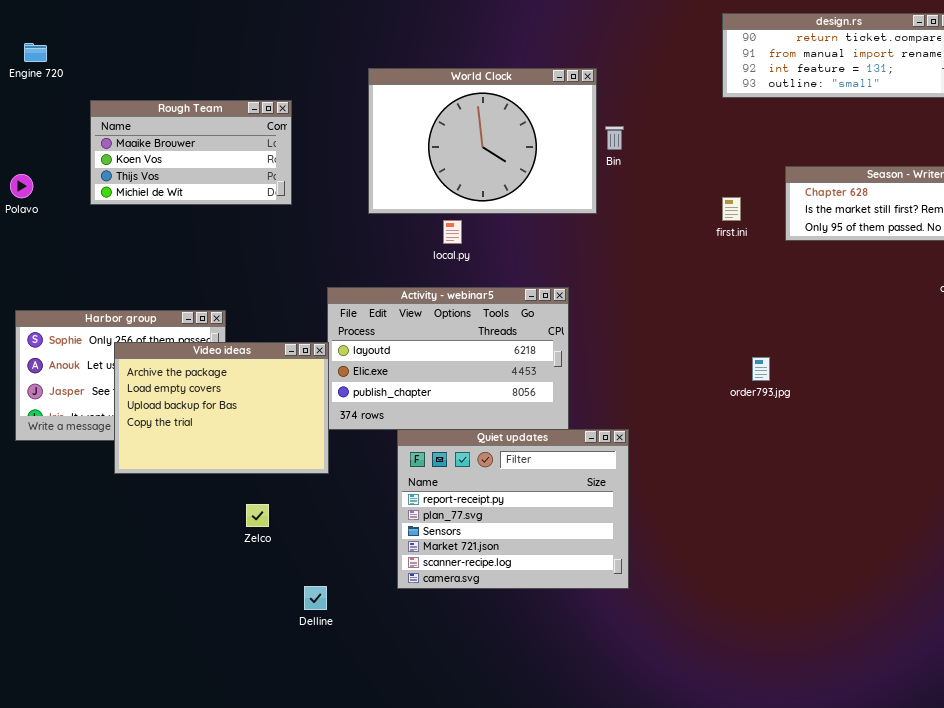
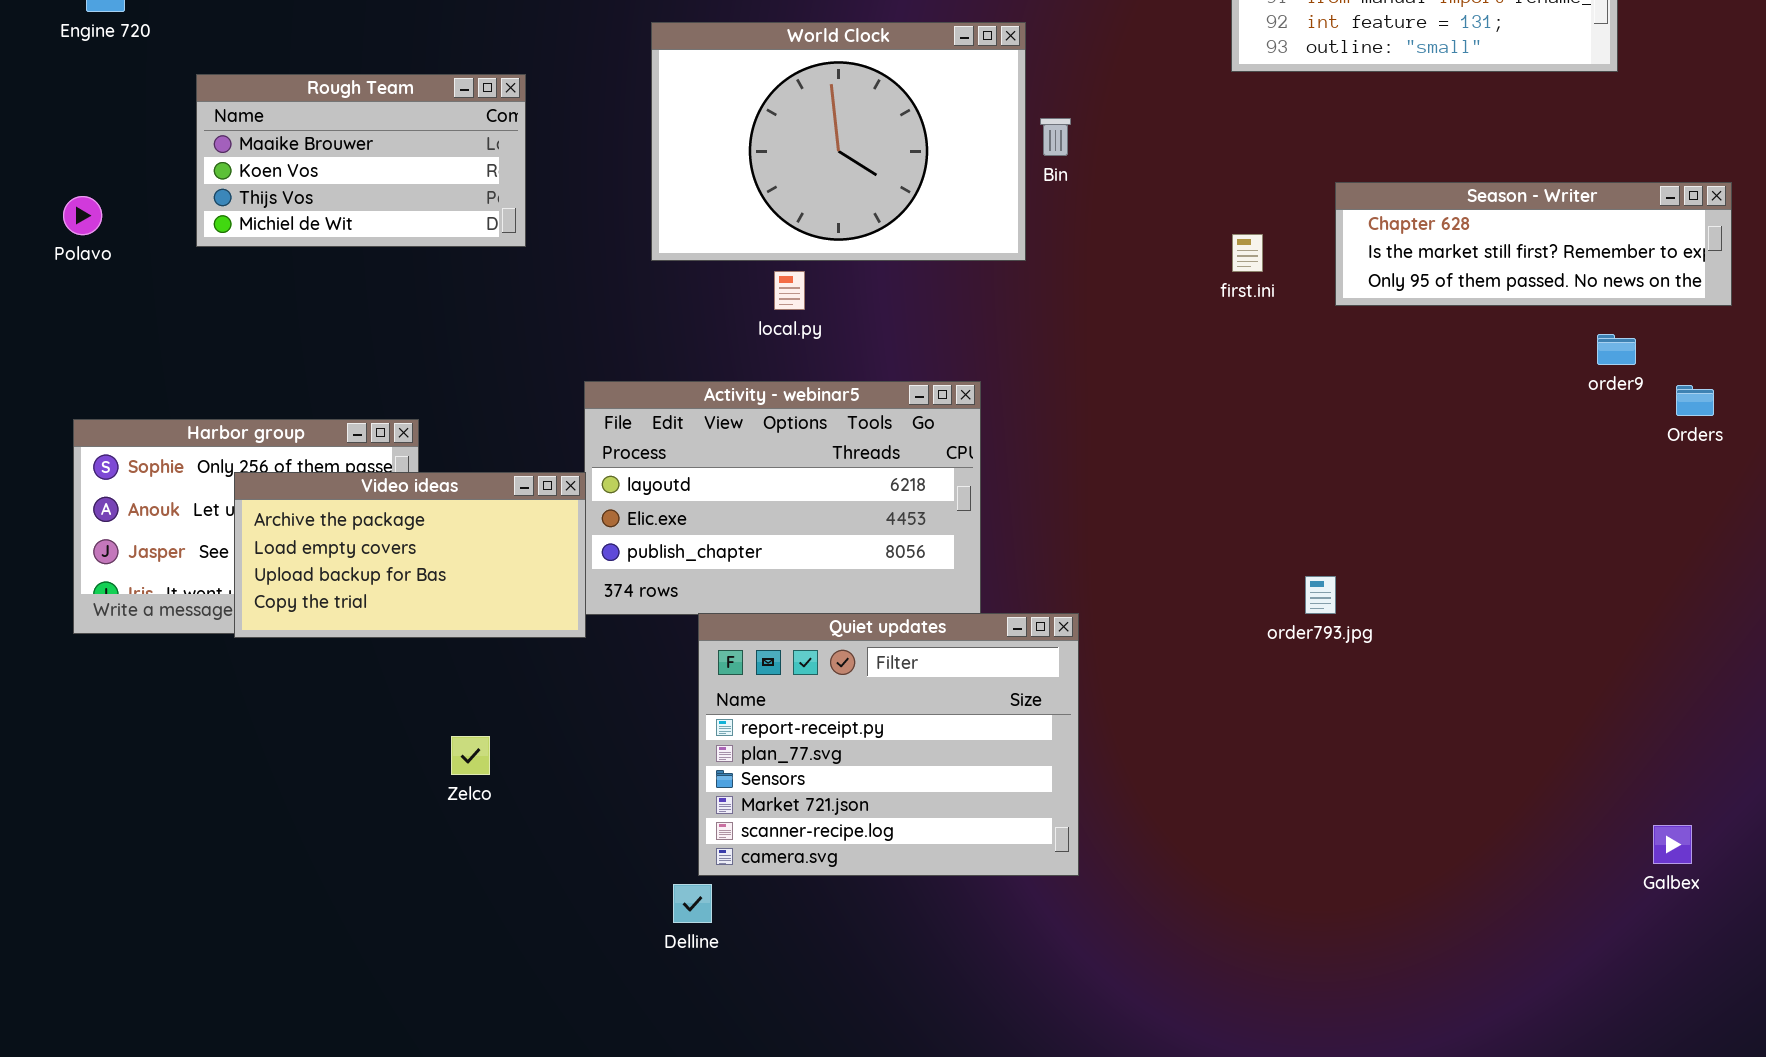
Video ideas: [114,342,329,474] -> [234,472,586,638], resized
order793.jpg: [752,357,770,381] -> [1305,576,1336,614], moved
Delline: [304,586,327,610] -> [673,884,712,923], moved

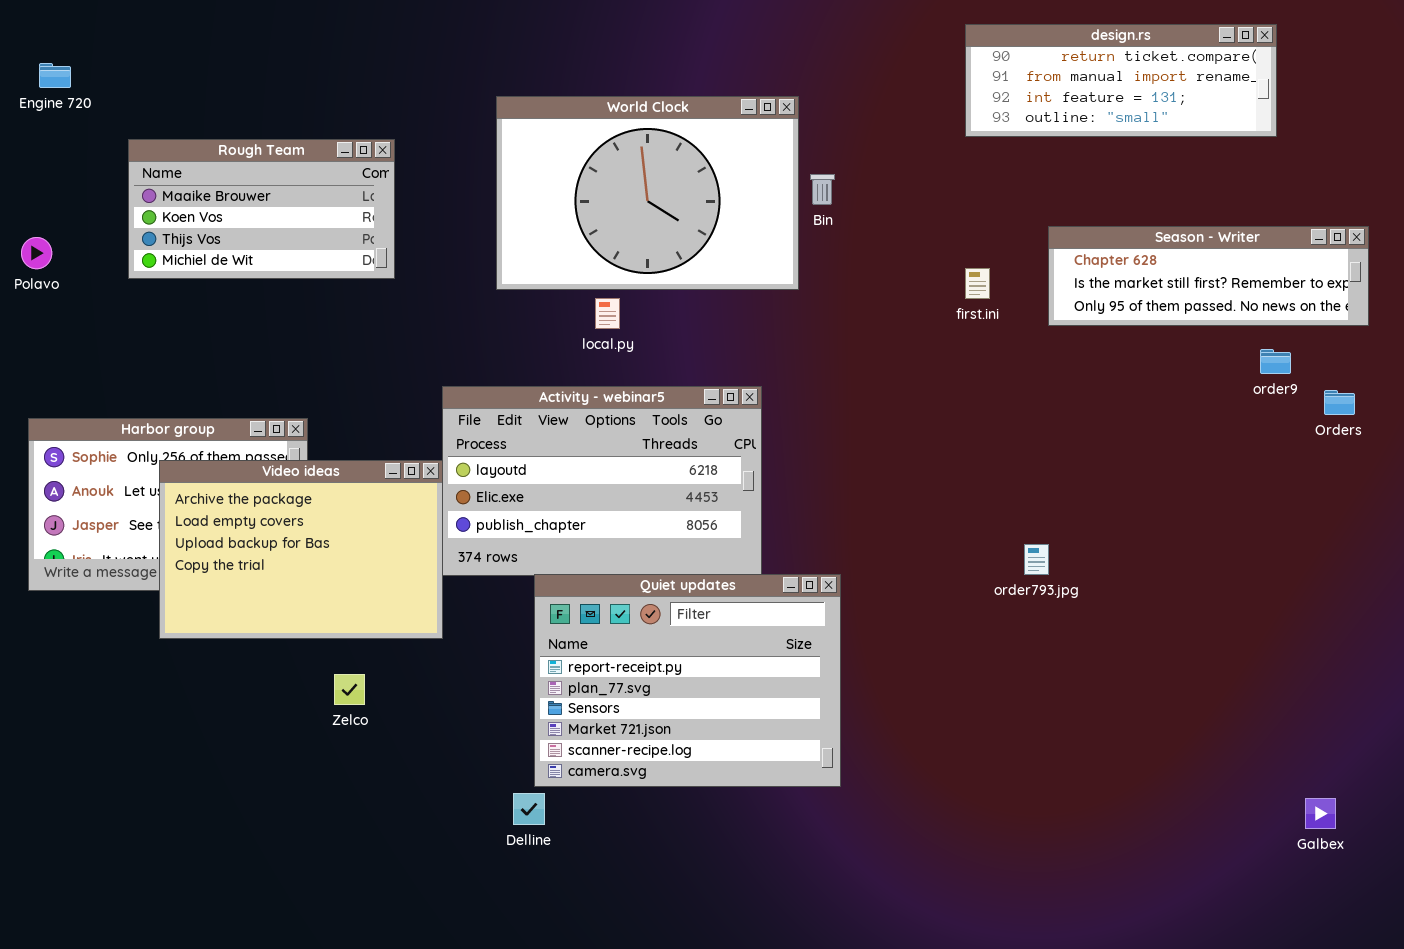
Video ideas: [234,472,586,638] -> [159,460,443,639], resized
Galbex: [1653,825,1692,864] -> [1305,798,1336,829], moved

